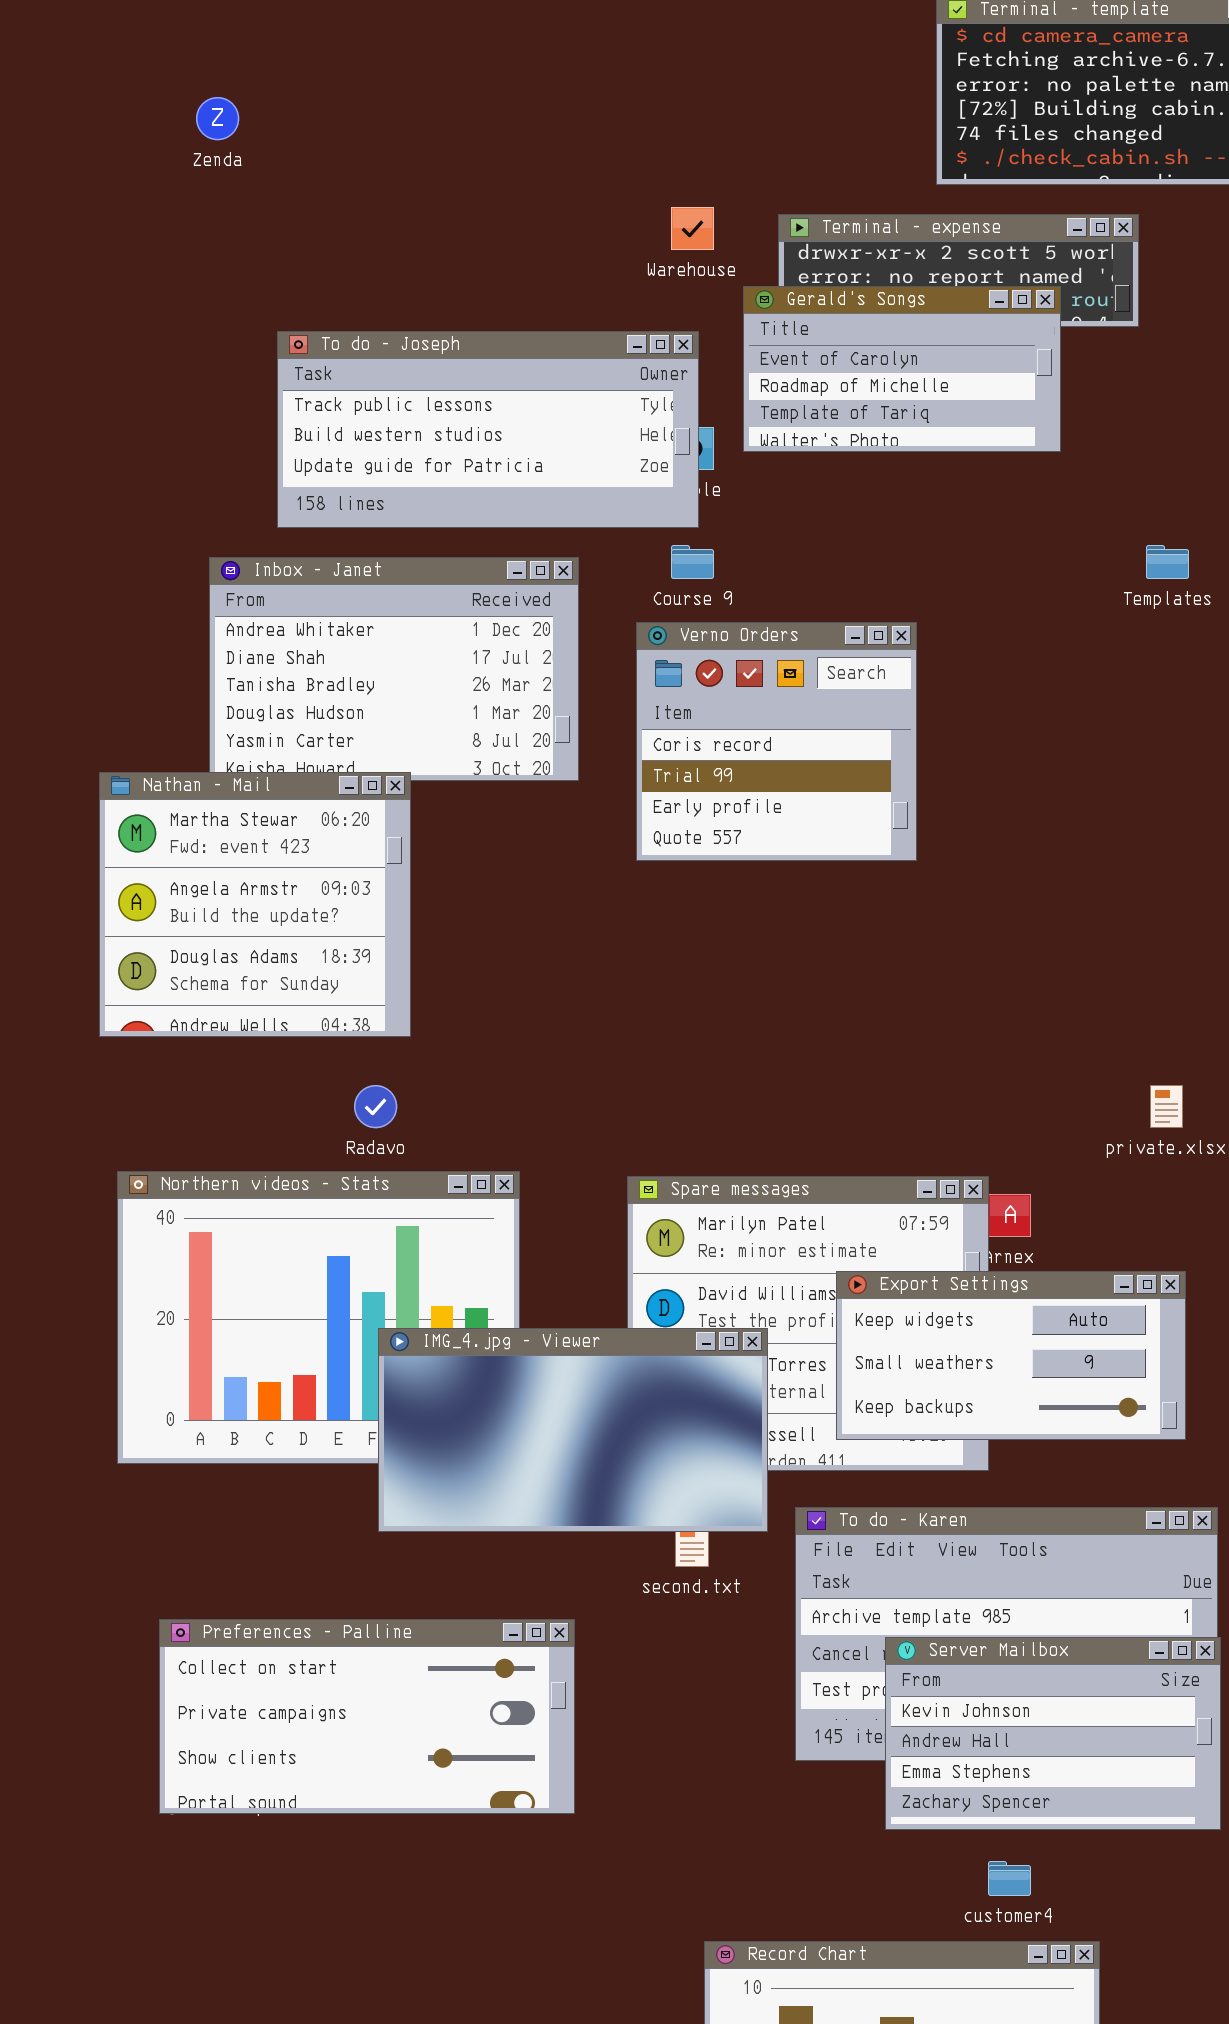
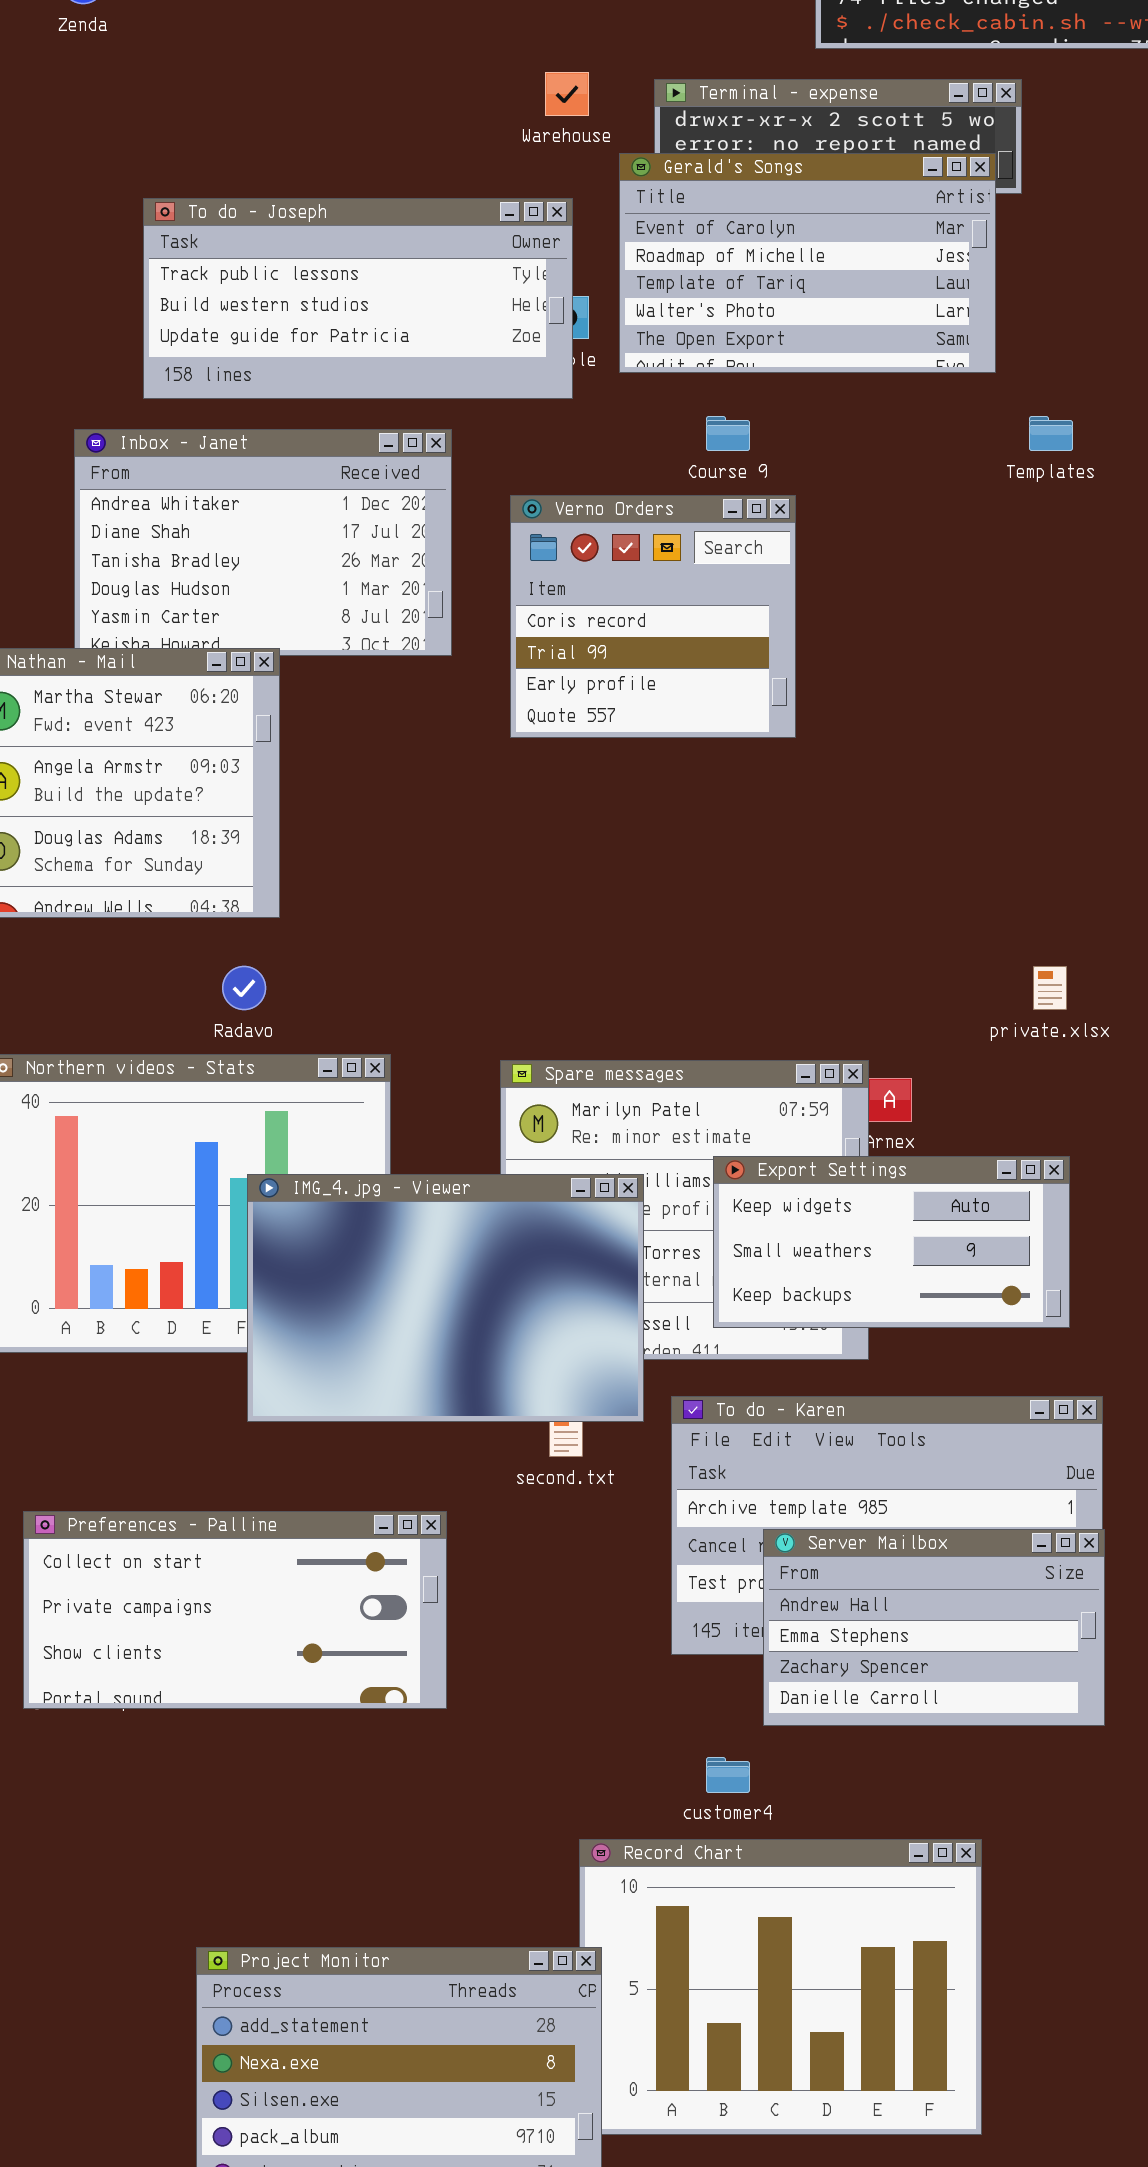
Gerald's Songs: [743,286,1061,452] -> [619,153,996,373], resized
Course 9: [671,545,714,579] -> [706,416,750,451], moved
IMG_4.jpg - Viewer: [378,1328,768,1532] -> [247,1174,644,1422], resized
Server Mailbox: [885,1637,1221,1830] -> [763,1529,1105,1726], scrolled down 1 row
customer4: [988,1861,1031,1896] -> [706,1757,750,1793], moved

